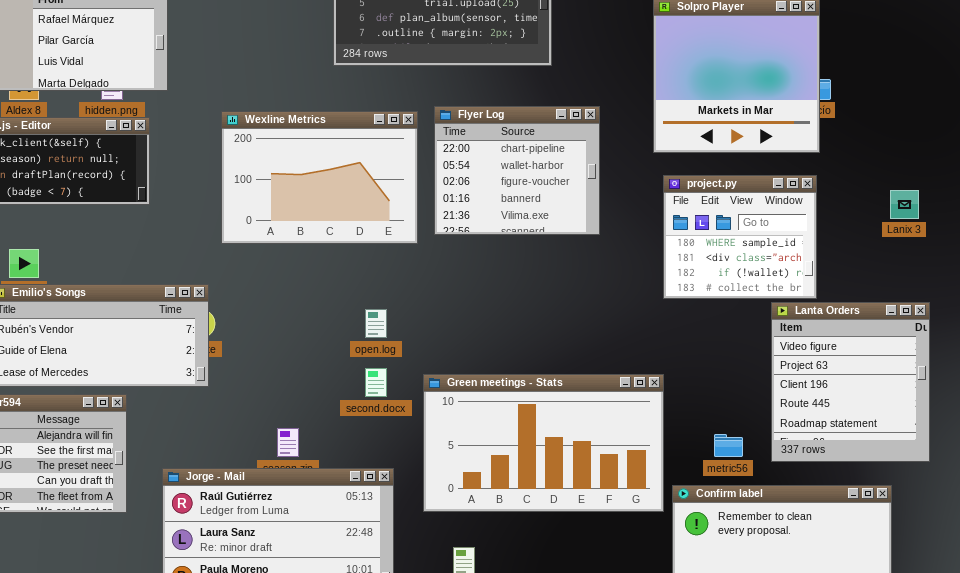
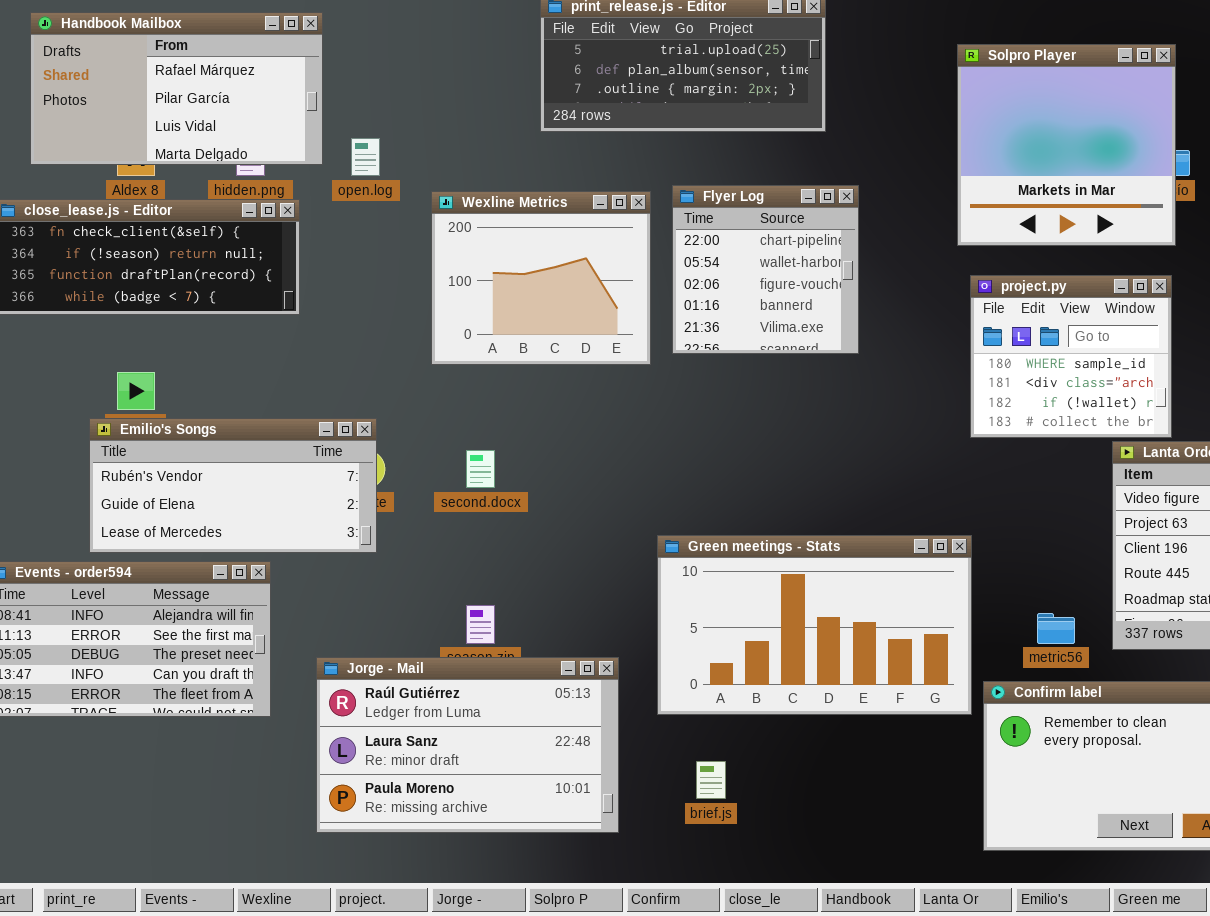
Flyer Log: [434,106,600,235] -> [672,185,859,354], resized
Wexline Metrics: [221,111,418,244] -> [431,191,651,365], resized
open.log: [365,309,387,338] -> [351,138,380,176], moved
second.docx: [365,368,387,397] -> [466,450,495,488], moved

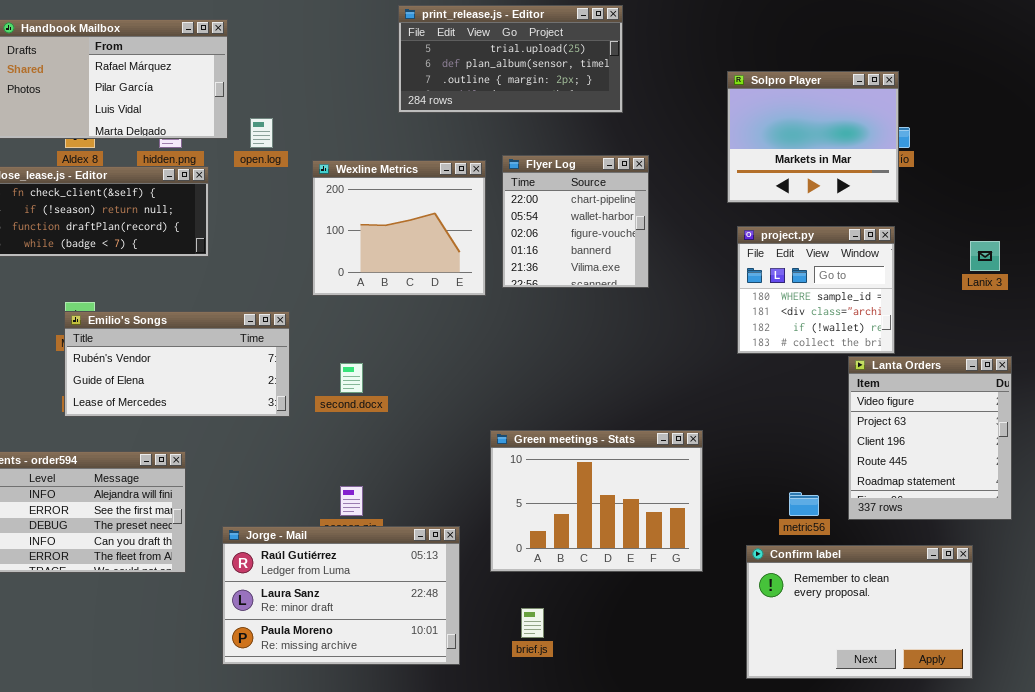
Solpro Player: [957,44,1176,246] -> [727,71,899,203], resized
Emilio's Songs: [89,418,377,553] -> [64,311,290,417], moved
Green meetings - Stats: [657,535,972,715] -> [490,430,703,572], resized

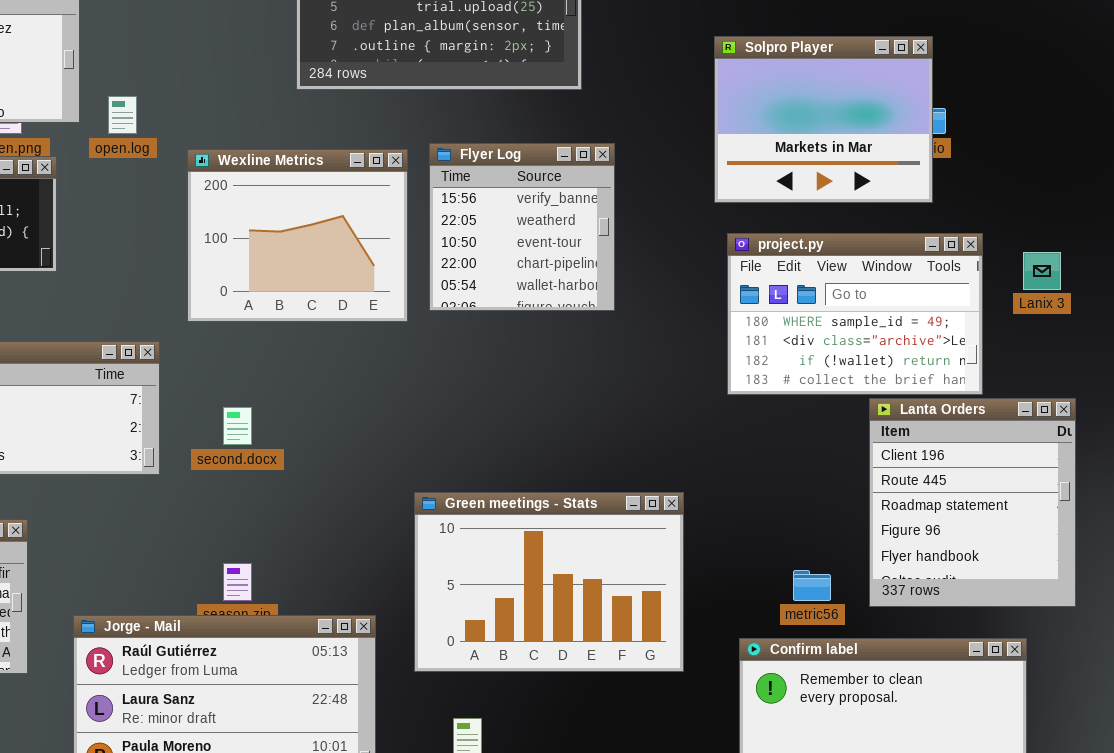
Flyer Log: [502,155,649,288] -> [429,143,615,311], scrolled up 3 rows
project.py: [737,226,895,354] -> [727,233,983,395], resized
Lanta Orders: [848,356,1012,520] -> [869,398,1076,607], scrolled down 2 rows

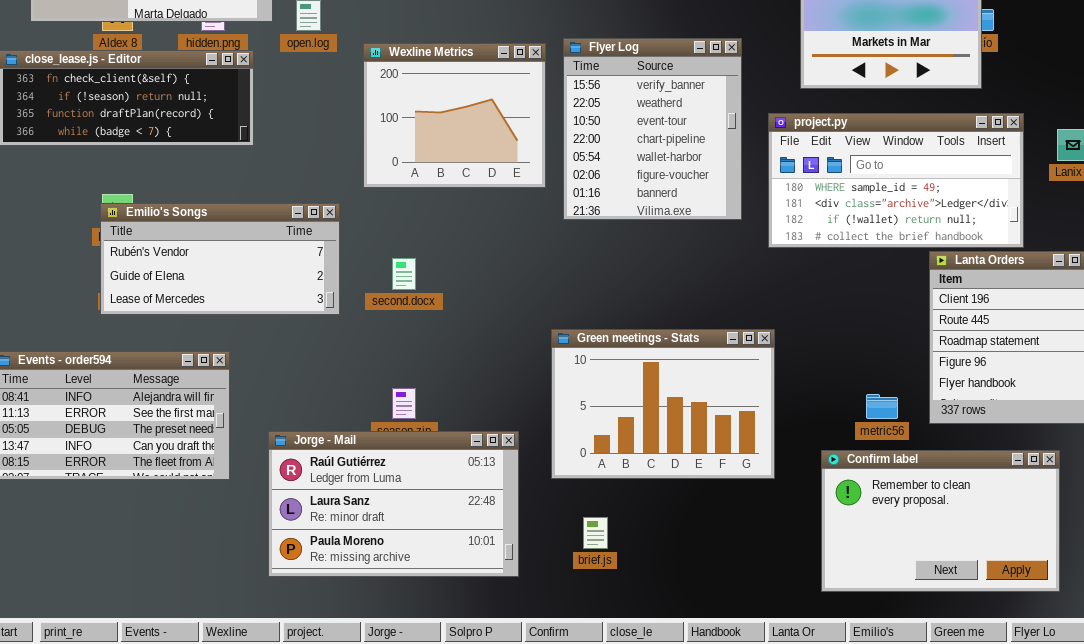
Flyer Log: [429,143,615,311] -> [563,38,742,220], resized
project.py: [727,233,983,395] -> [768,113,1024,248], resized

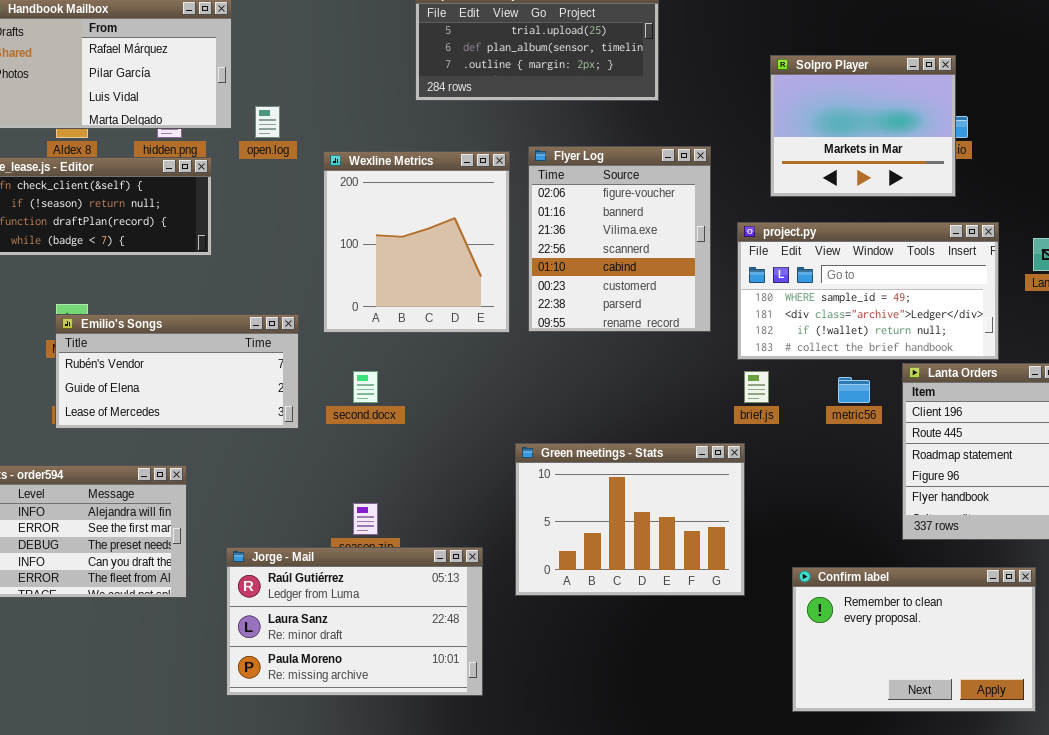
Flyer Log: [563,38,742,220] -> [528,146,711,332], scrolled down 5 rows
Wexline Metrics: [363,43,546,188] -> [323,151,510,333], resized
metric56: [866,394,898,419] -> [838,377,870,403], moved
brief.js: [583,517,608,549] -> [744,371,769,403], moved

